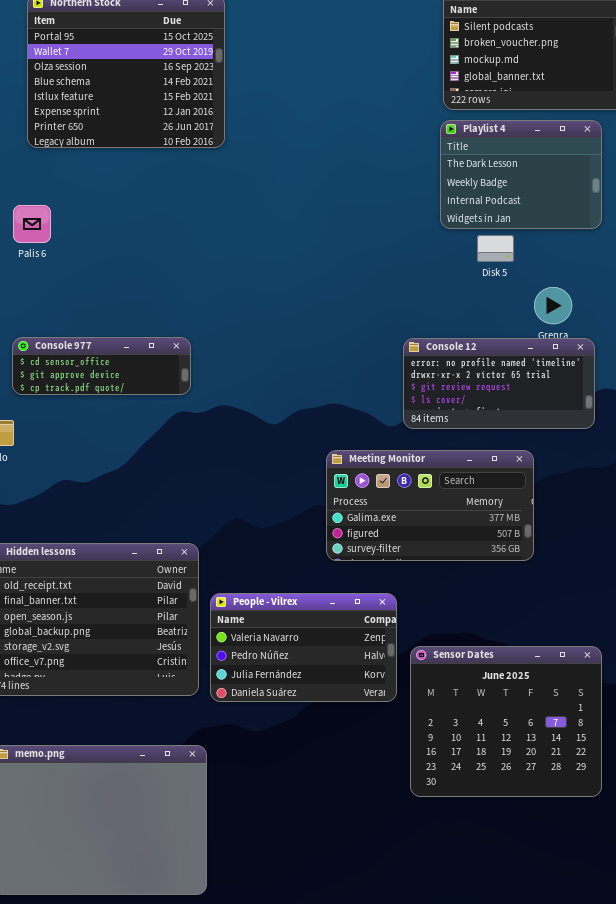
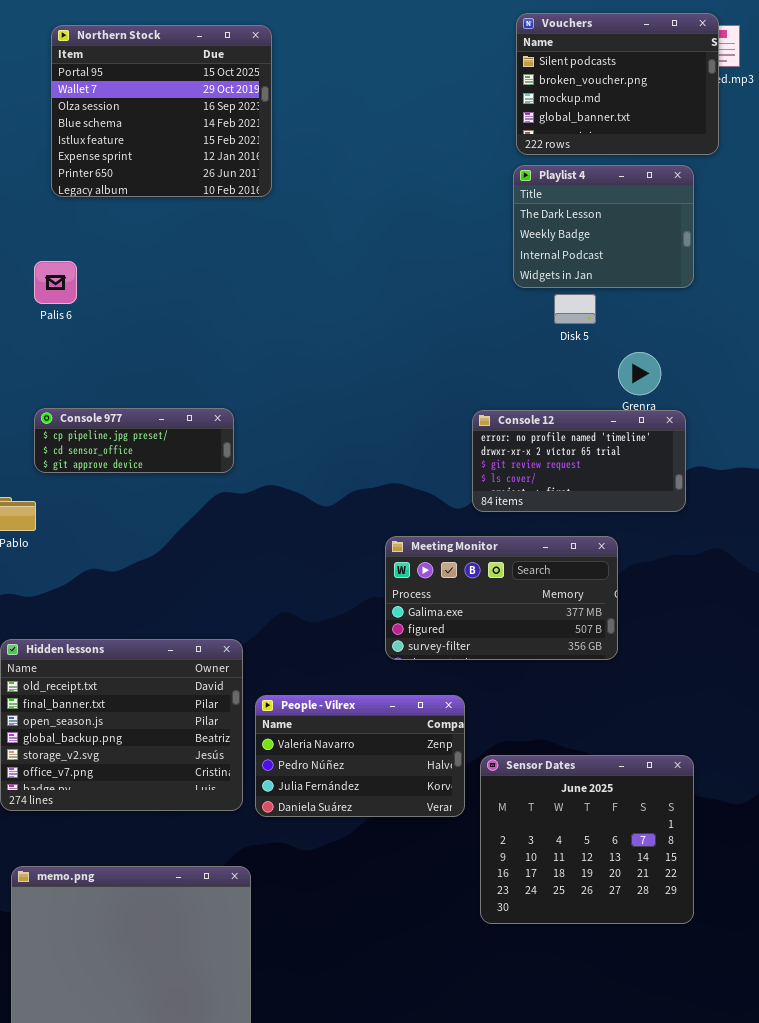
Console 977: [12,337,191,395] -> [34,408,234,473], scrolled up 1 row

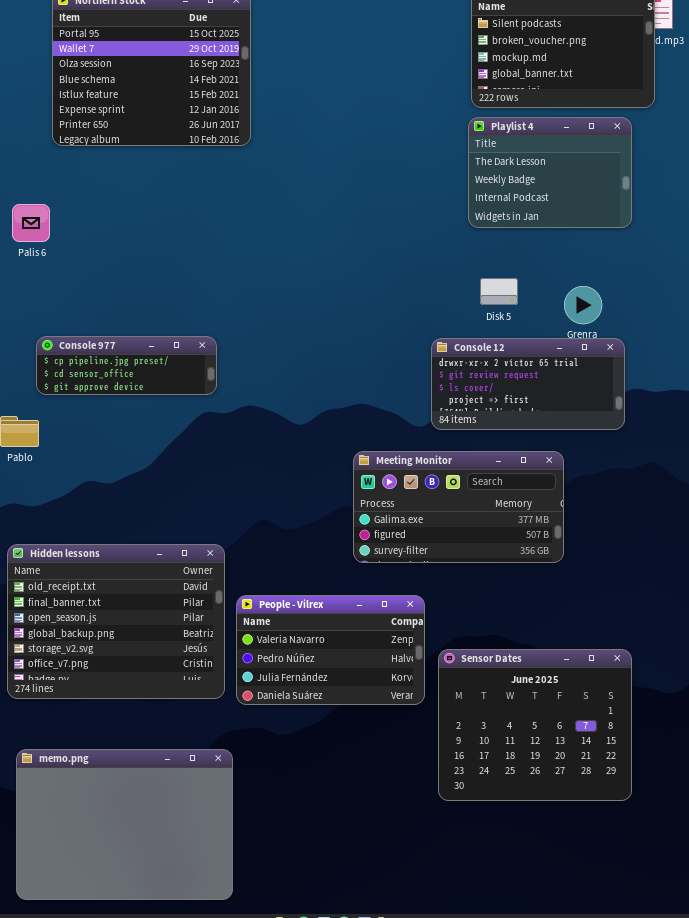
Palis 6: [34,261,77,304] -> [12,204,50,242], moved
Disk 5: [554,294,596,324] -> [480,278,518,305], moved
Console 12: [472,410,686,512] -> [431,338,625,430], scrolled down 1 row

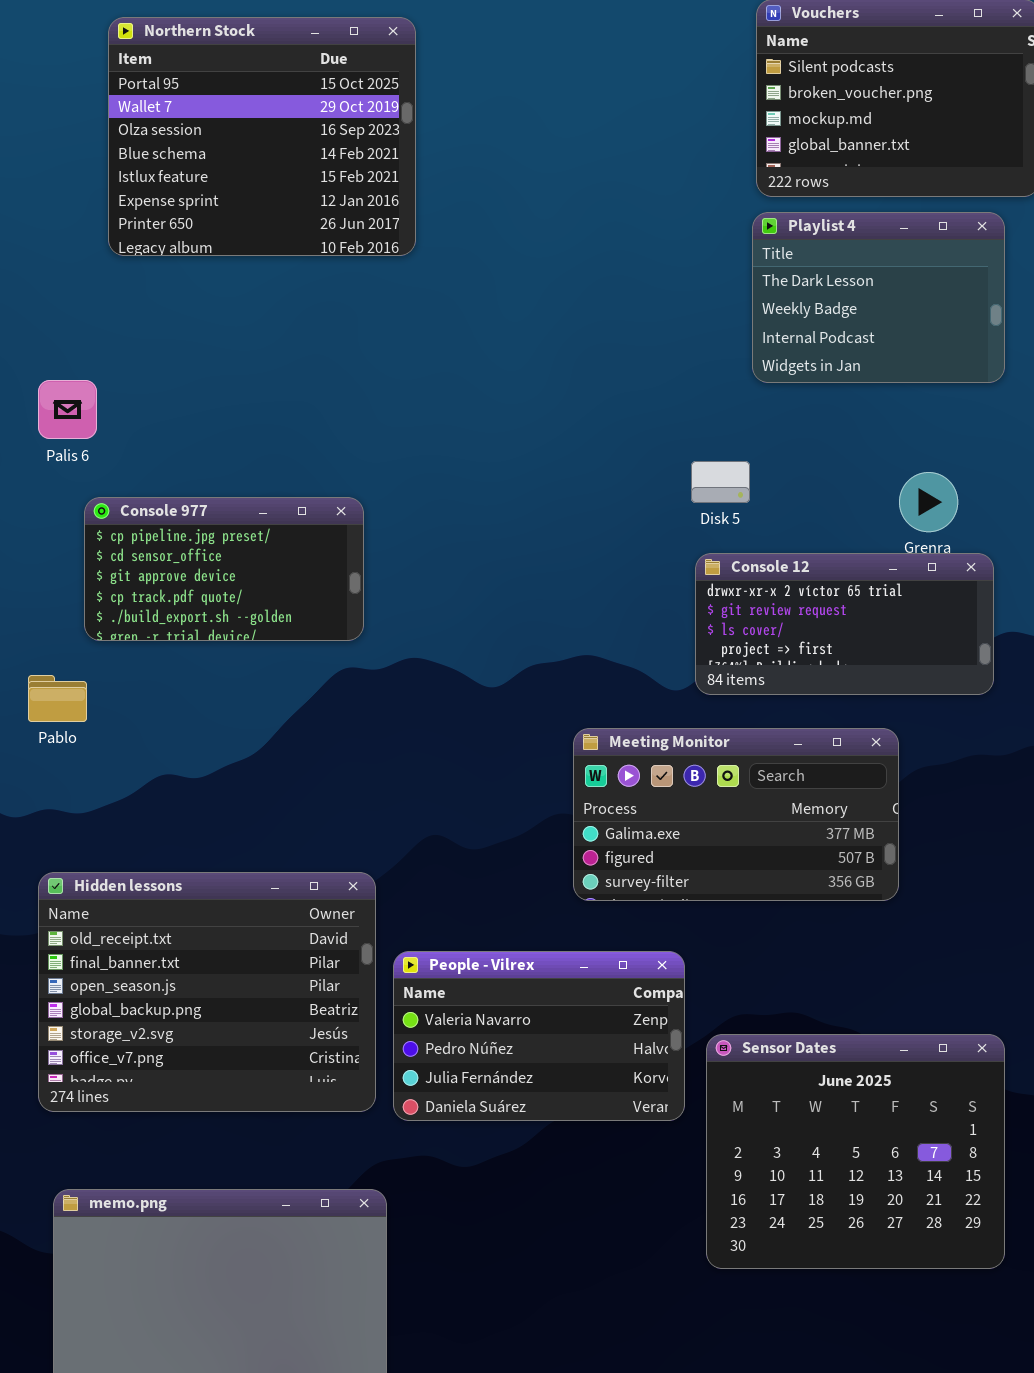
Palis 6: [12,204,50,242] -> [38,380,97,439], moved
Disk 5: [480,278,518,305] -> [691,461,750,503], moved
Console 977: [36,336,217,395] -> [84,497,364,641], resized

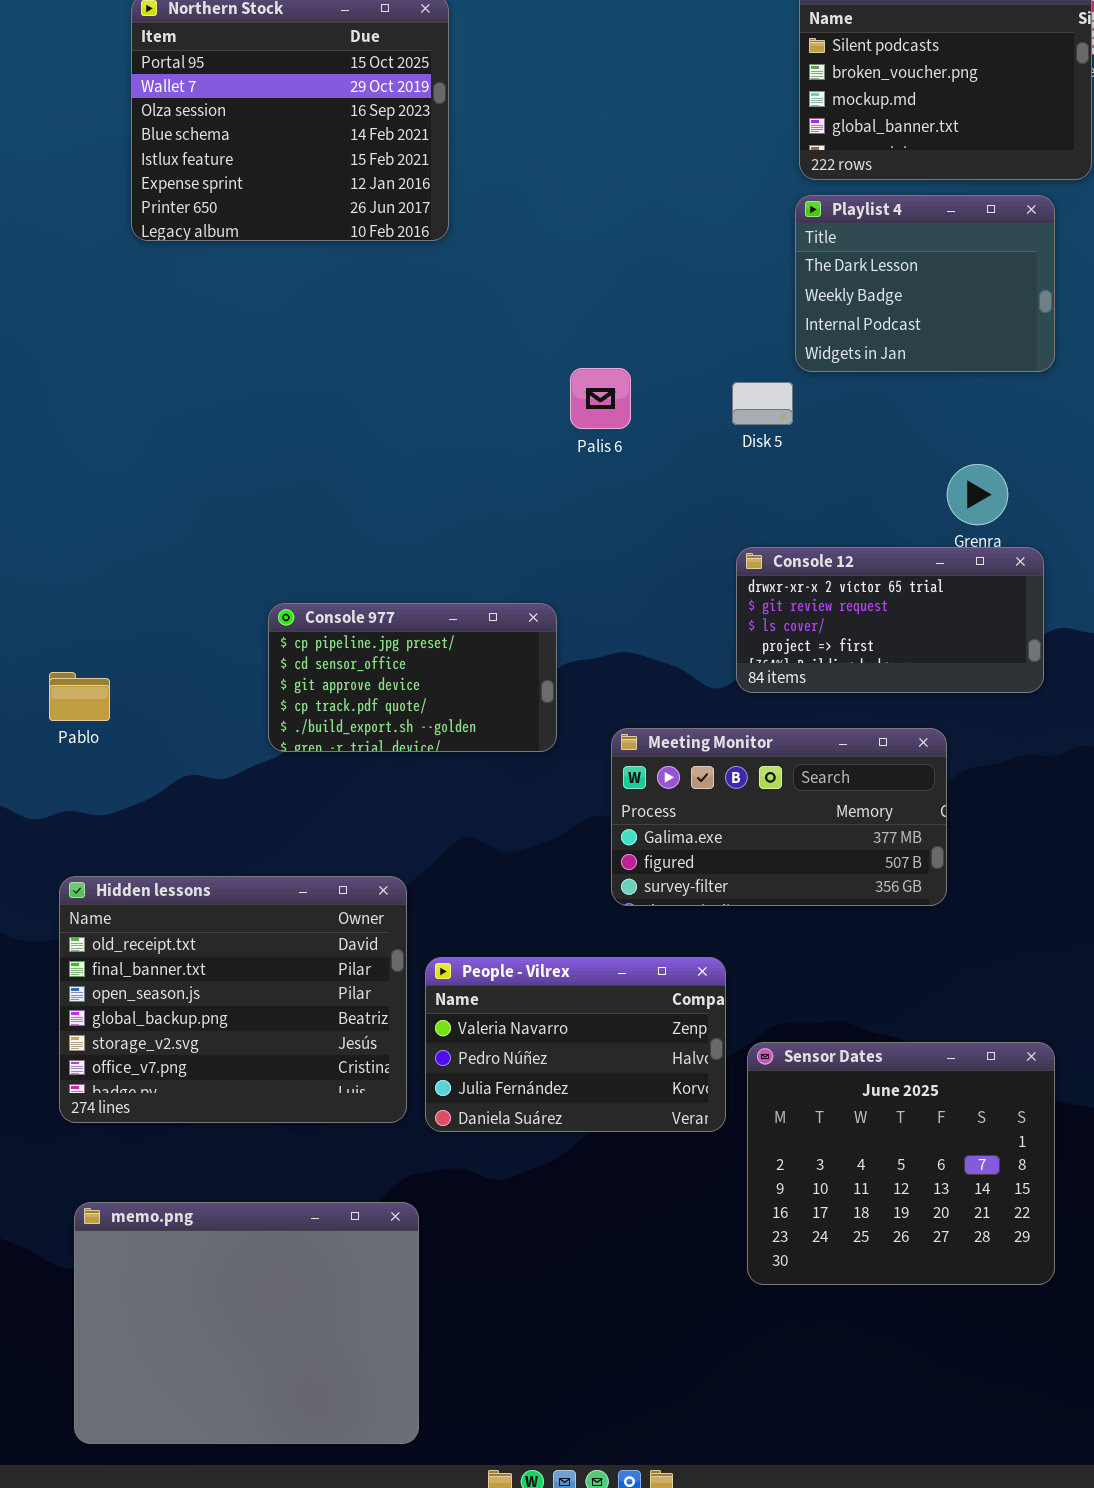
Palis 6: [38,380,97,439] -> [570,368,631,429], moved
Disk 5: [691,461,750,503] -> [732,382,793,425], moved
Console 977: [84,497,364,641] -> [268,603,557,752], moved

